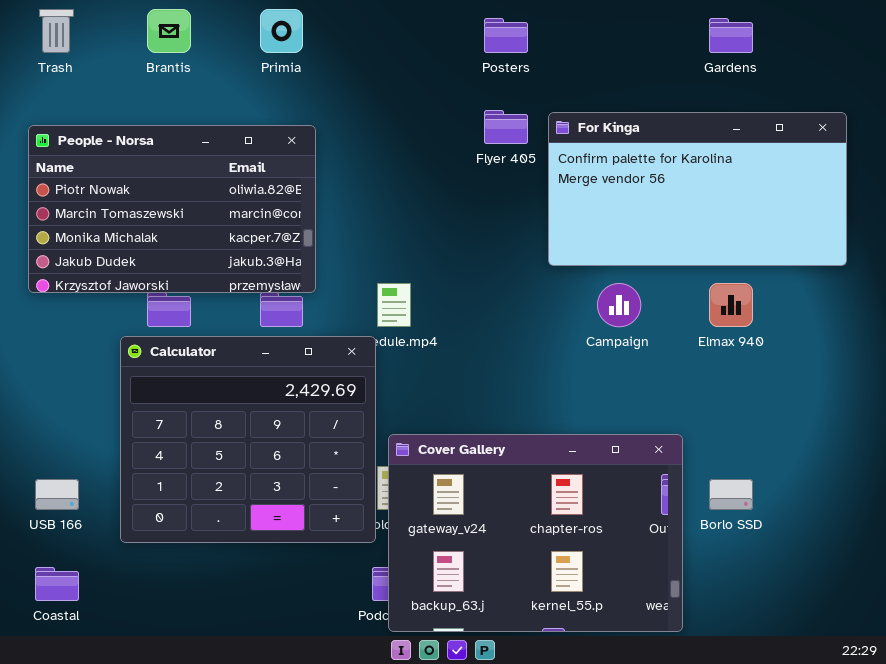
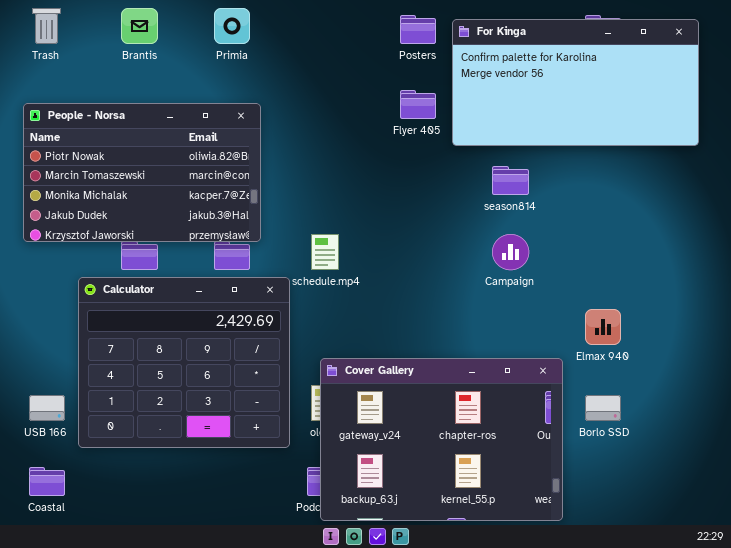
For Kinga: [548,112,847,266] -> [452,19,699,146], moved
Elmax 940: [709,283,753,327] -> [585,309,621,345], moved
Calculator: [120,336,376,543] -> [78,277,290,448], moved

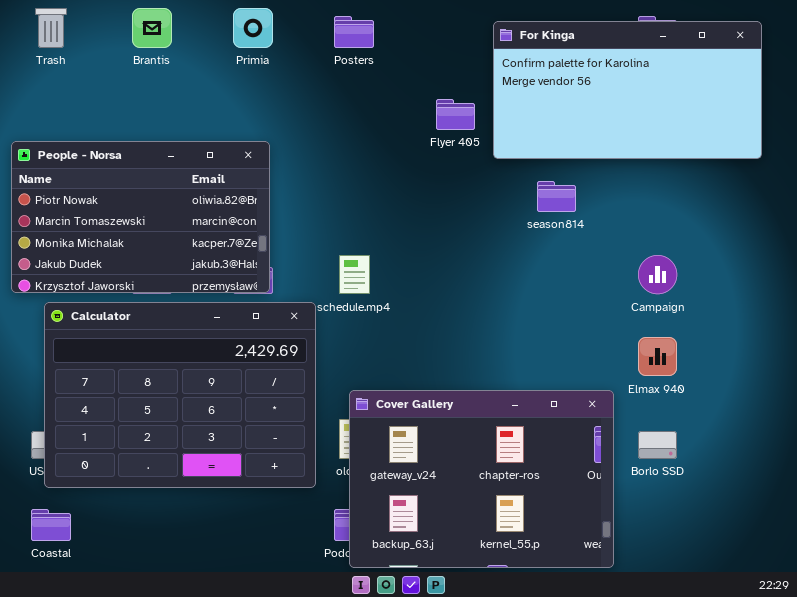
Posters: [400,15,436,44] -> [334,16,374,48], moved
People - Norsa: [23,103,261,242] -> [11,141,270,293], moved
Campaign: [492,234,529,270] -> [638,255,677,294], moved
Calculator: [78,277,290,448] -> [44,302,316,488], resized

